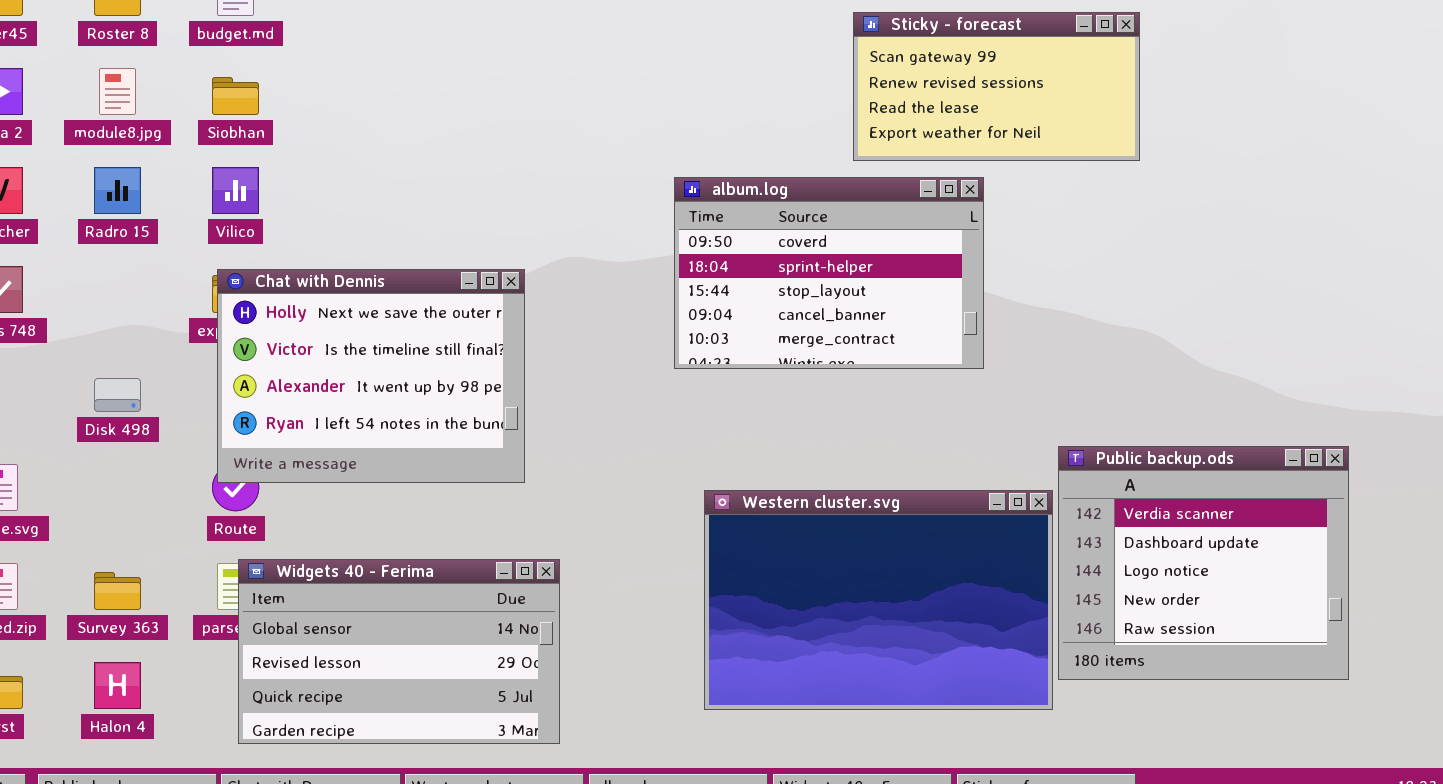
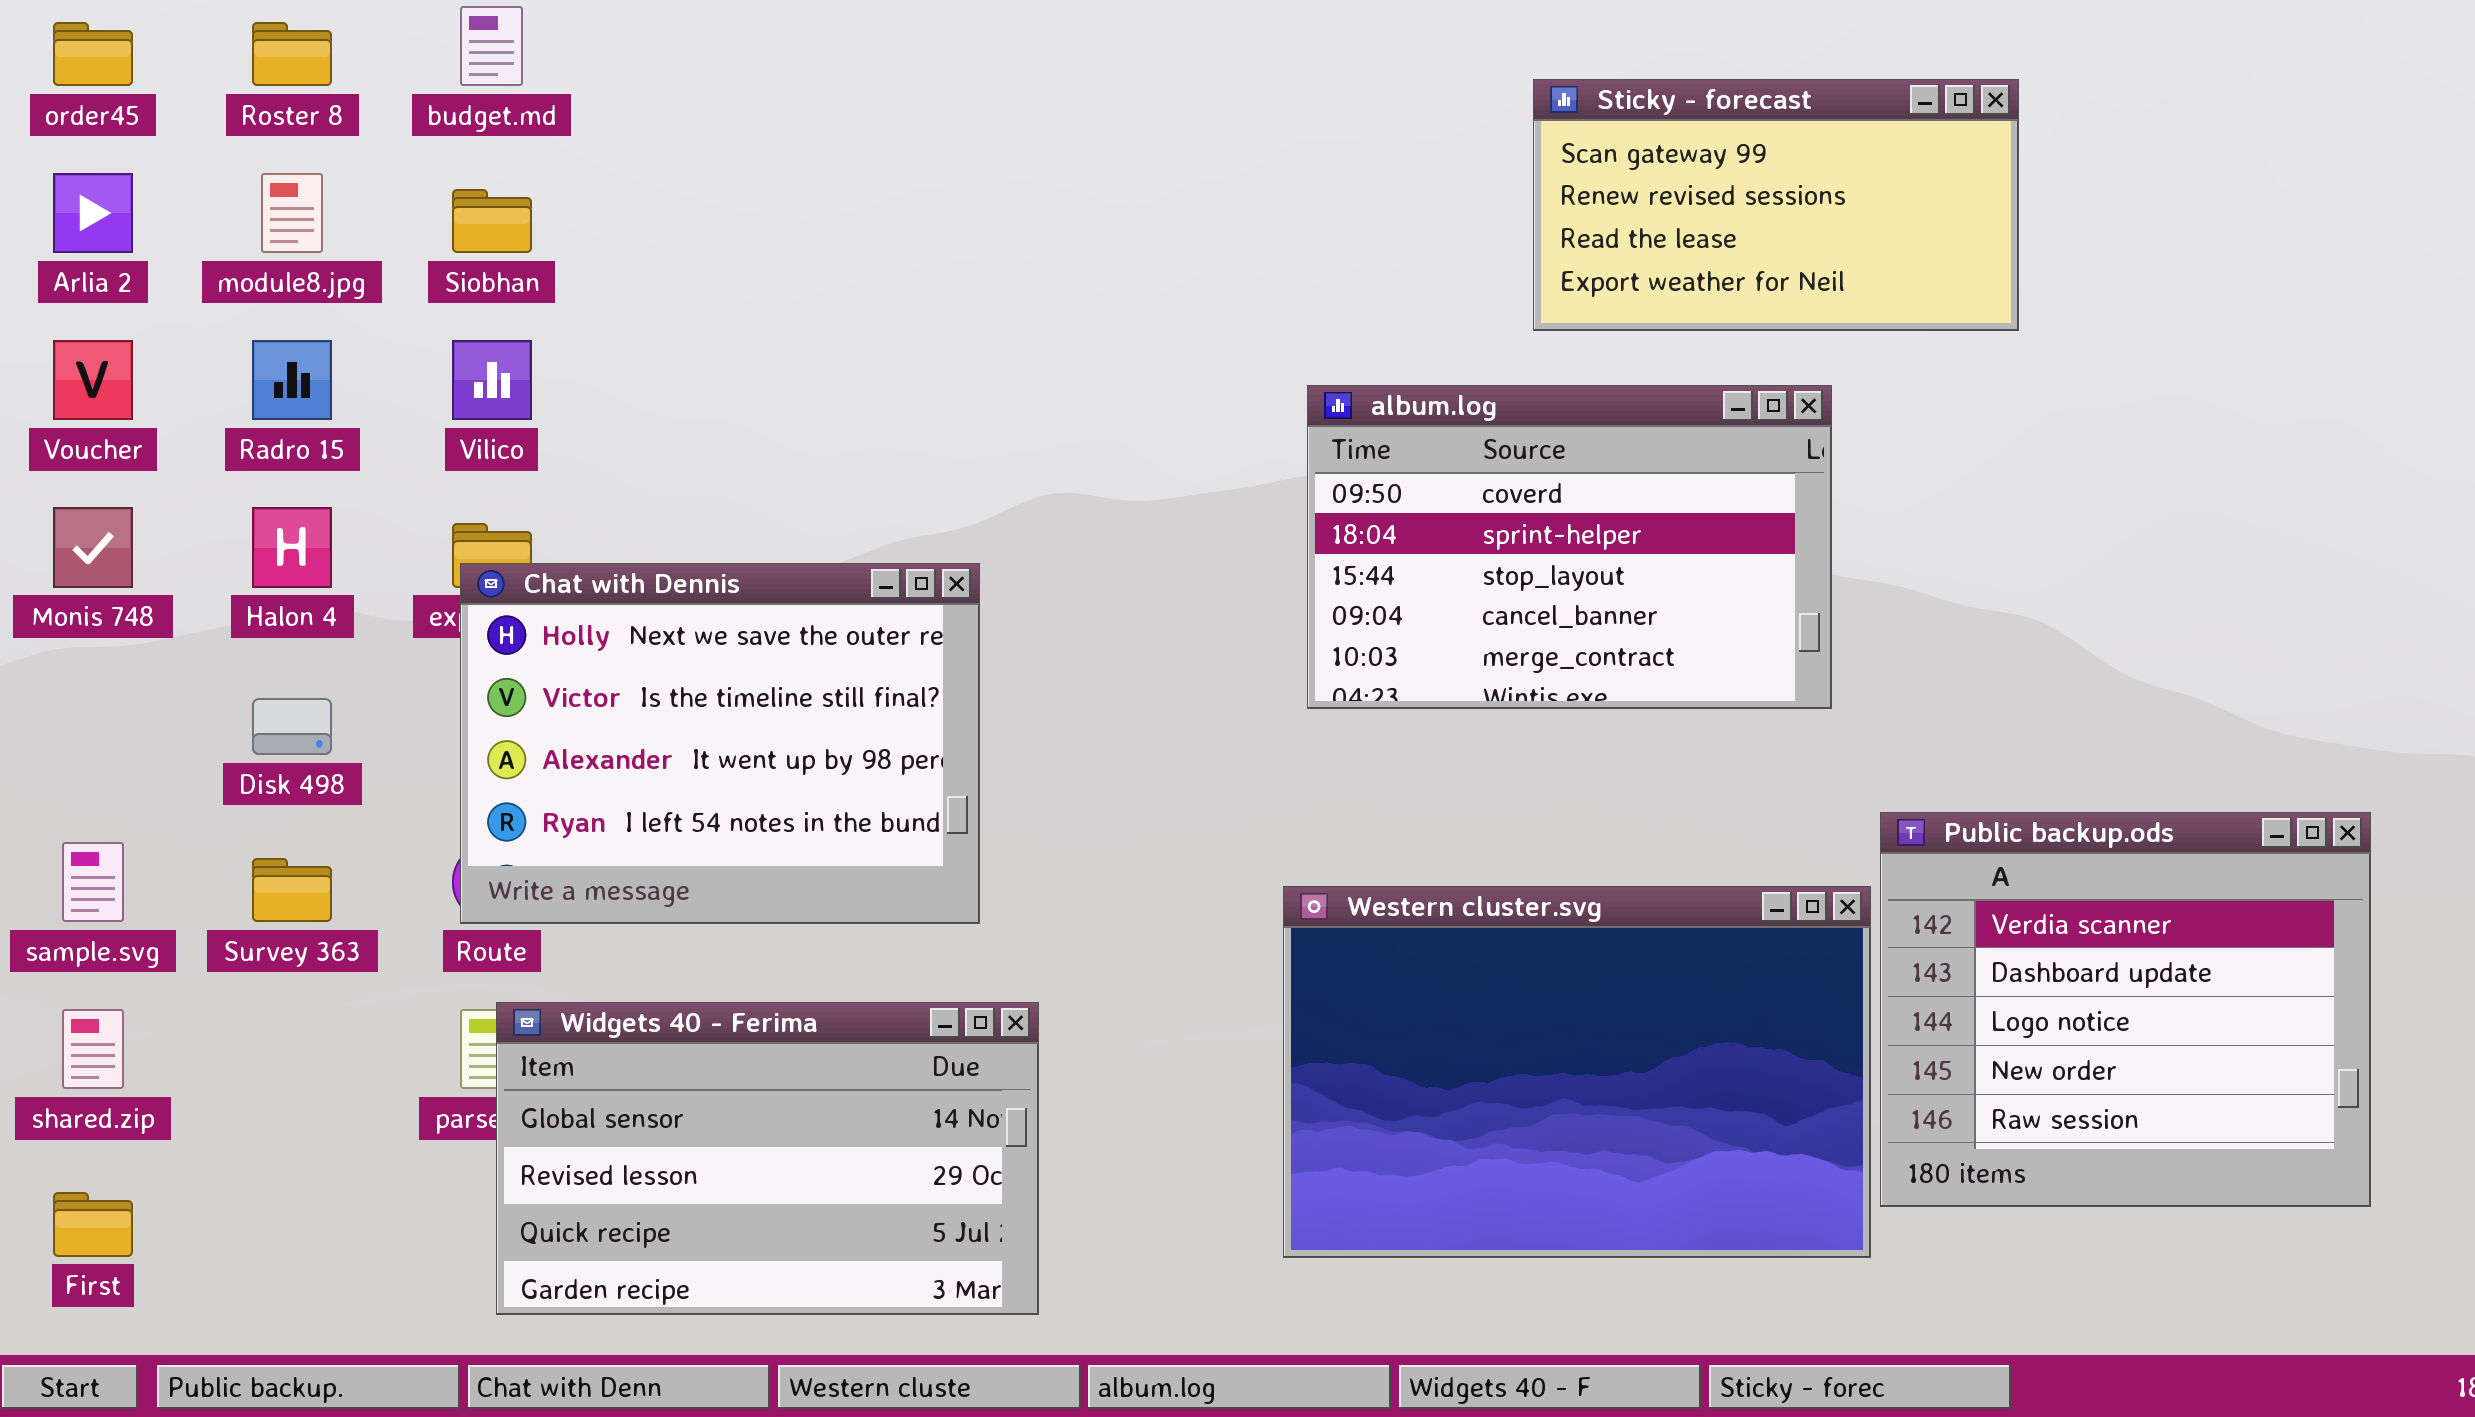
album.log: [674,177,984,369] -> [1307,385,1832,709], moved
Chat with Dennis: [217,269,525,483] -> [460,563,980,924], moved
Survey 363: [94,572,141,610] -> [252,858,332,922], moved
Halon 4: [94,662,141,709] -> [252,507,332,588], moved

